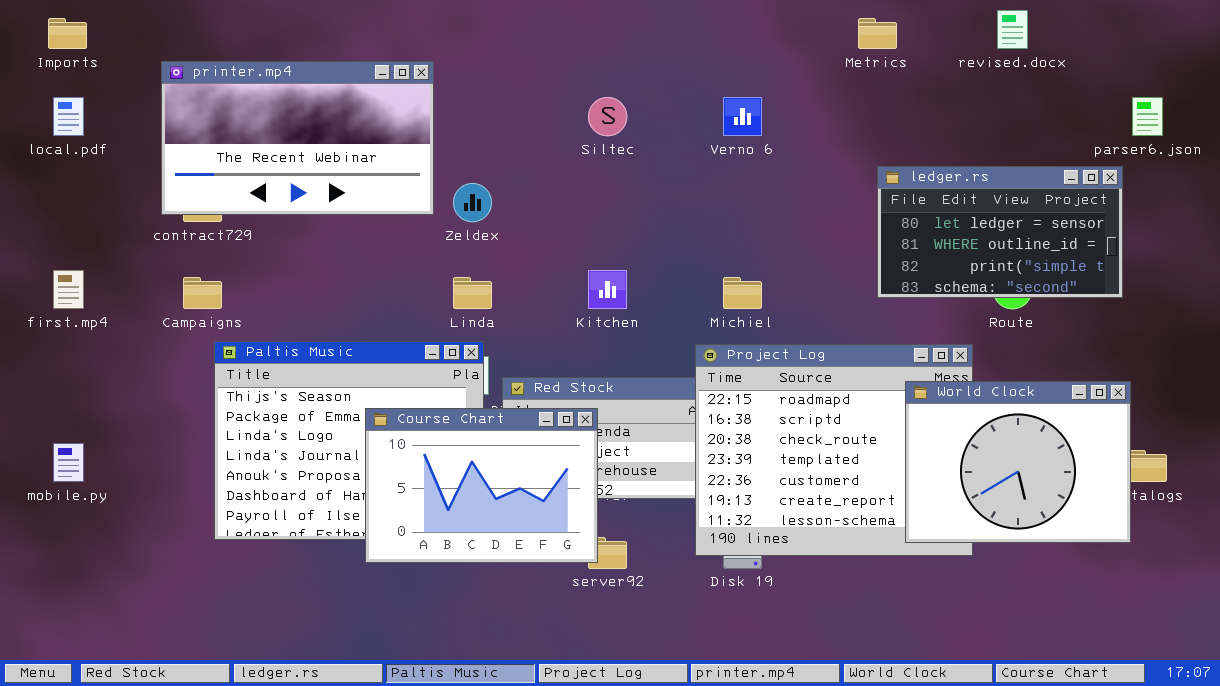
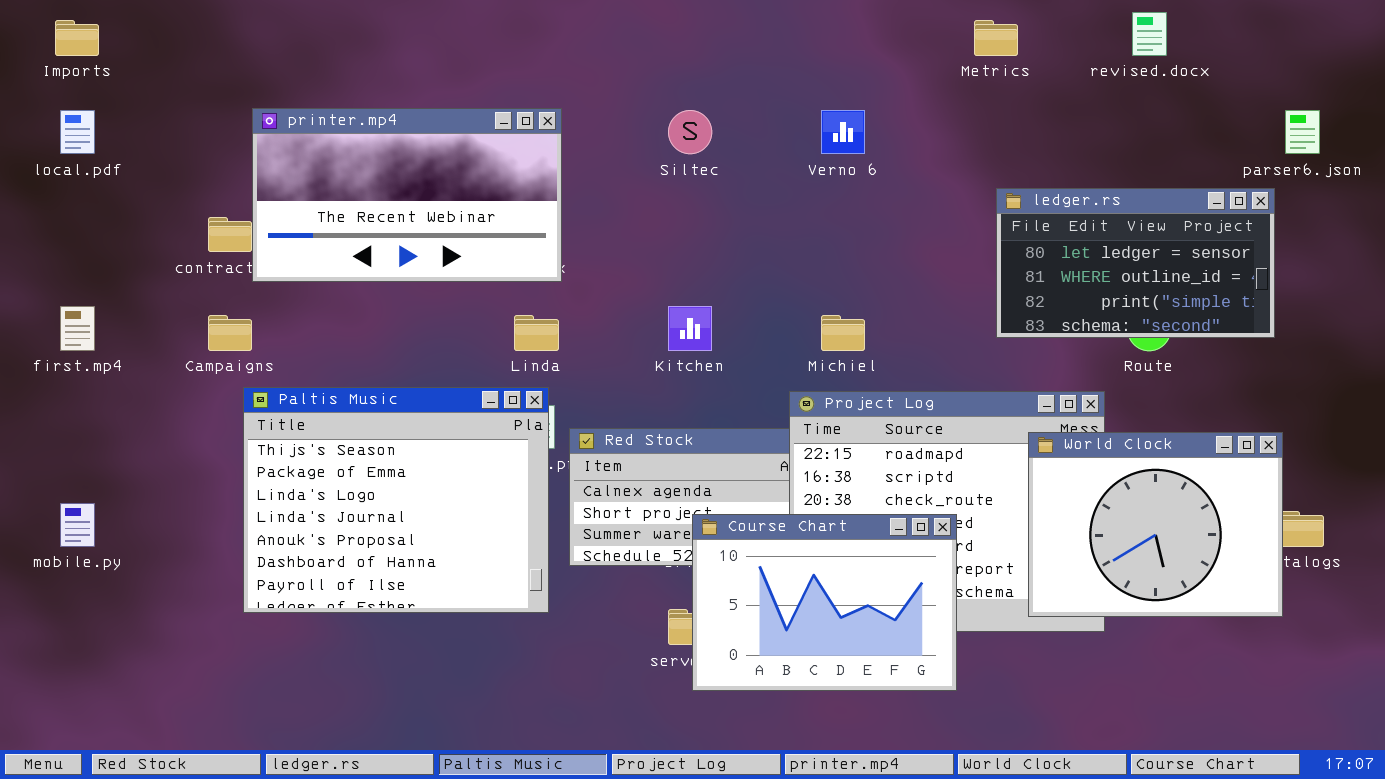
printer.mp4: [161,61,434,215] -> [252,108,562,282], moved
Course Chart: [365,408,598,563] -> [692,514,957,691], moved

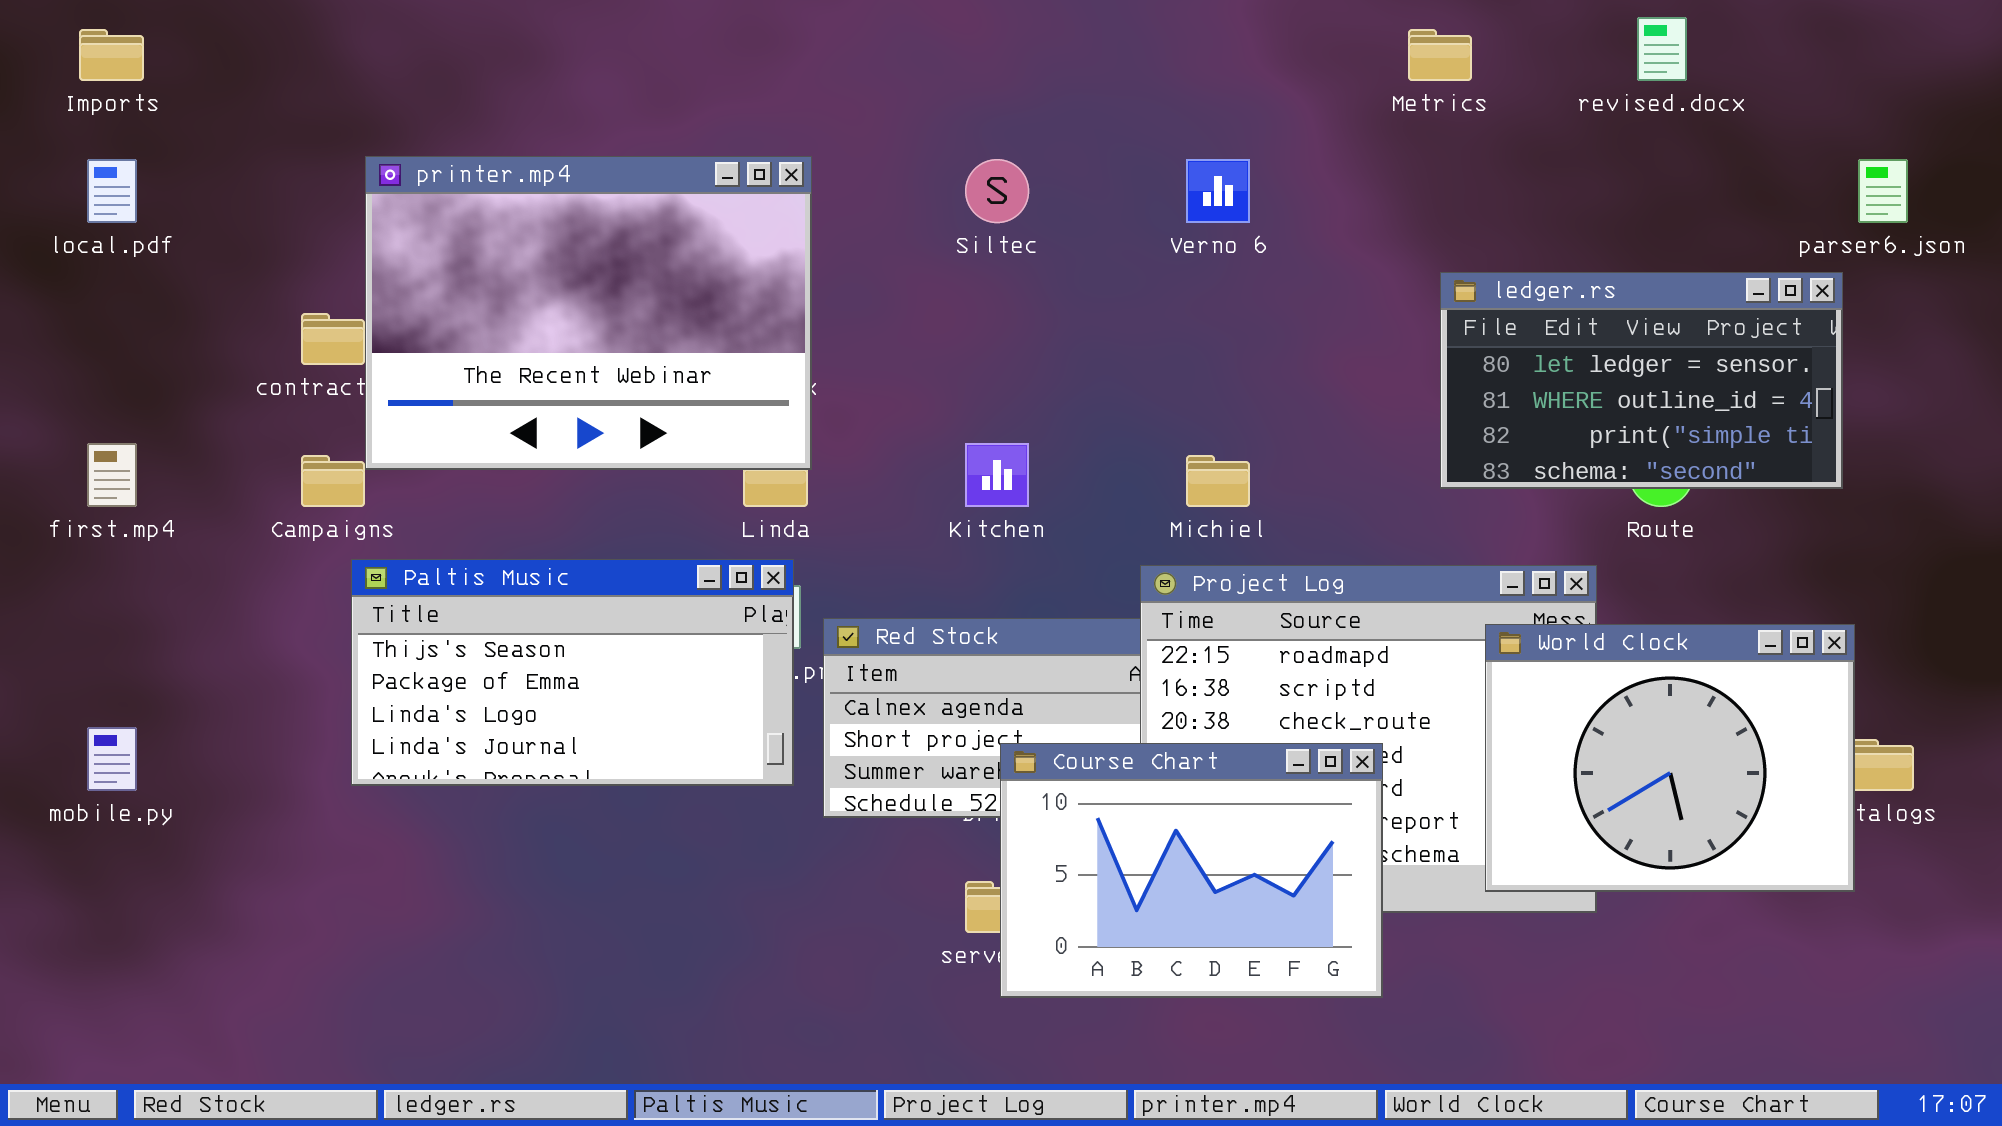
printer.mp4: [252,108,562,282] -> [365,156,812,470], resized
Paltis Music: [243,387,549,613] -> [351,559,794,786], resized

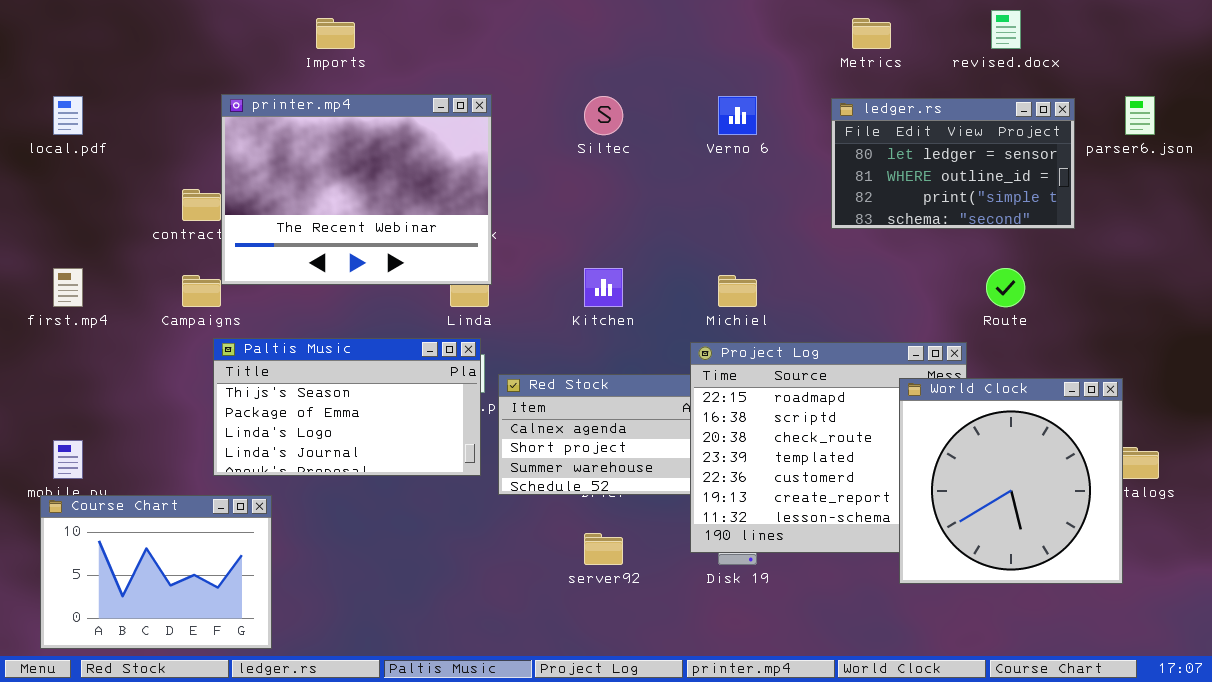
Imports: [79,29,144,81] -> [316,18,355,49], moved
ledger.rs: [1440,272,1843,489] -> [831,98,1075,229], moved
World Clock: [1485,624,1855,892] -> [899,378,1123,584], resized
Course Chart: [1000,743,1383,998] -> [40,495,272,649], moved

